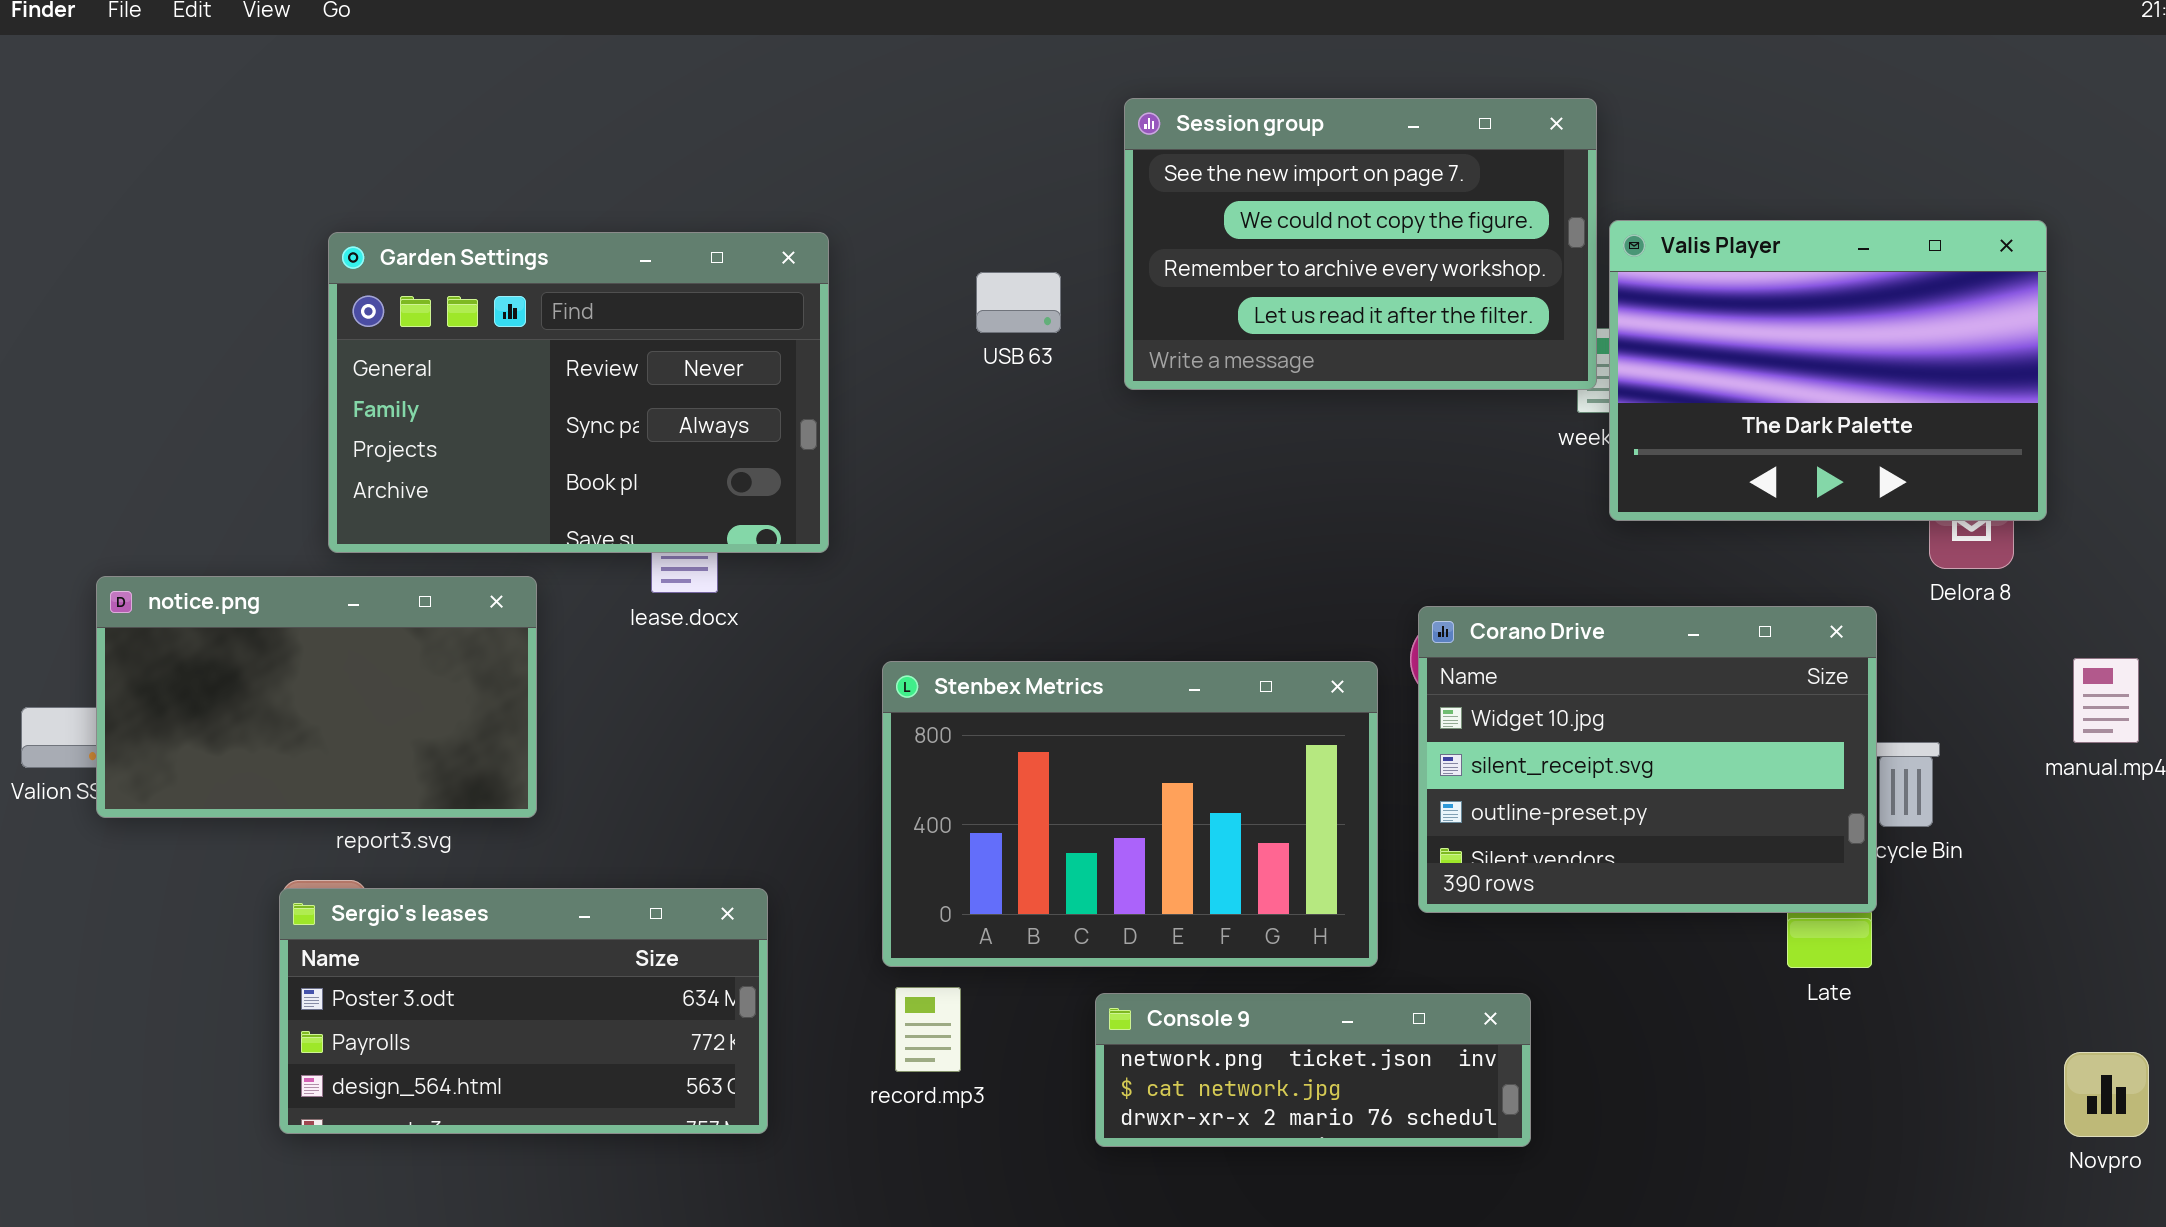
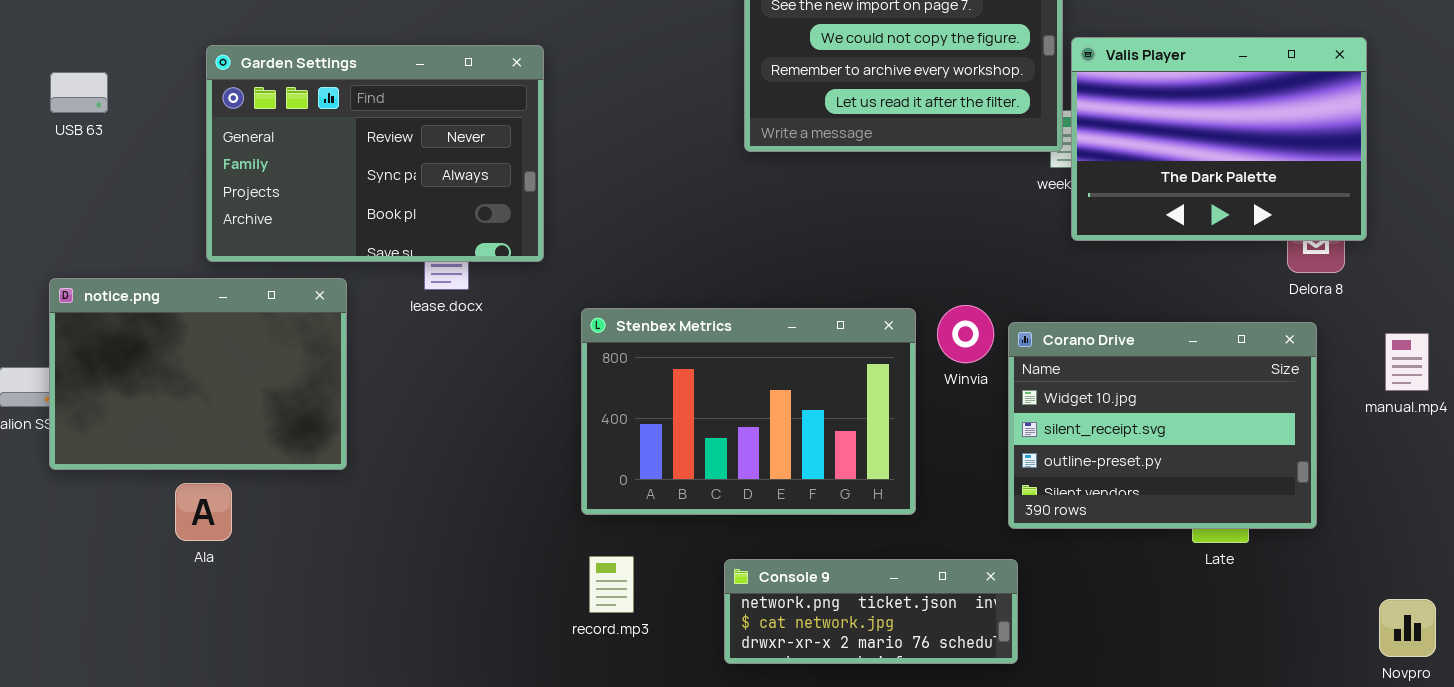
USB 63: [976,272,1061,333] -> [50,72,108,113], moved
notice.png: [96,576,537,818] -> [49,278,347,470], resized
Corano Drive: [1418,606,1877,913] -> [1008,322,1317,529], moved
Stenbex Metrics: [882,661,1378,967] -> [581,308,916,515], moved
Sergio's leases: [279,888,768,1134] -> none, closed

